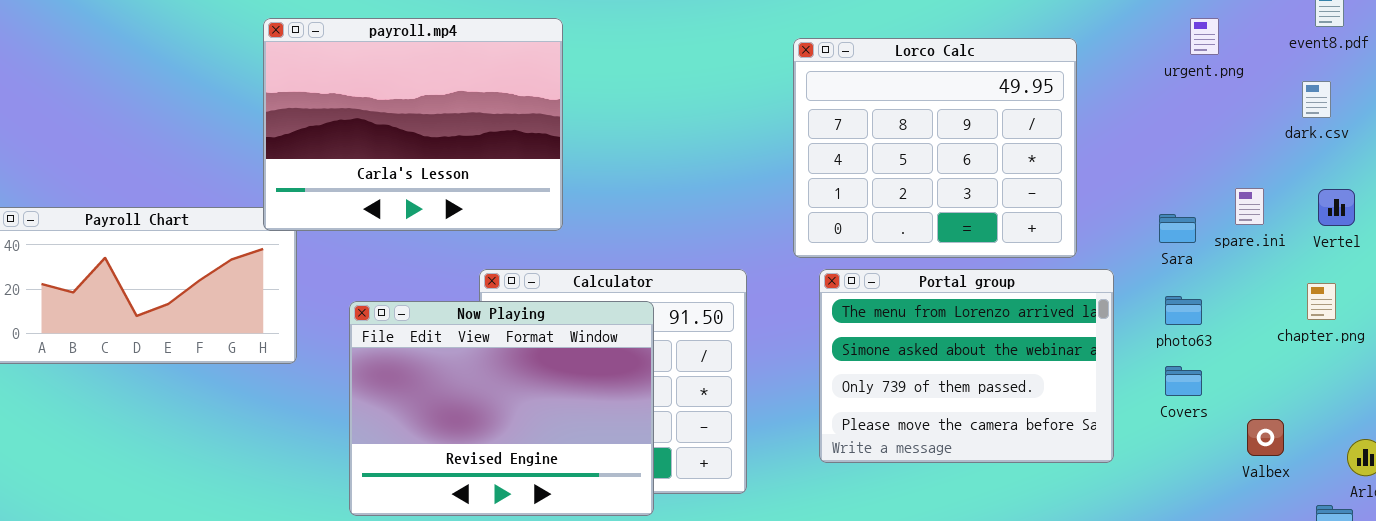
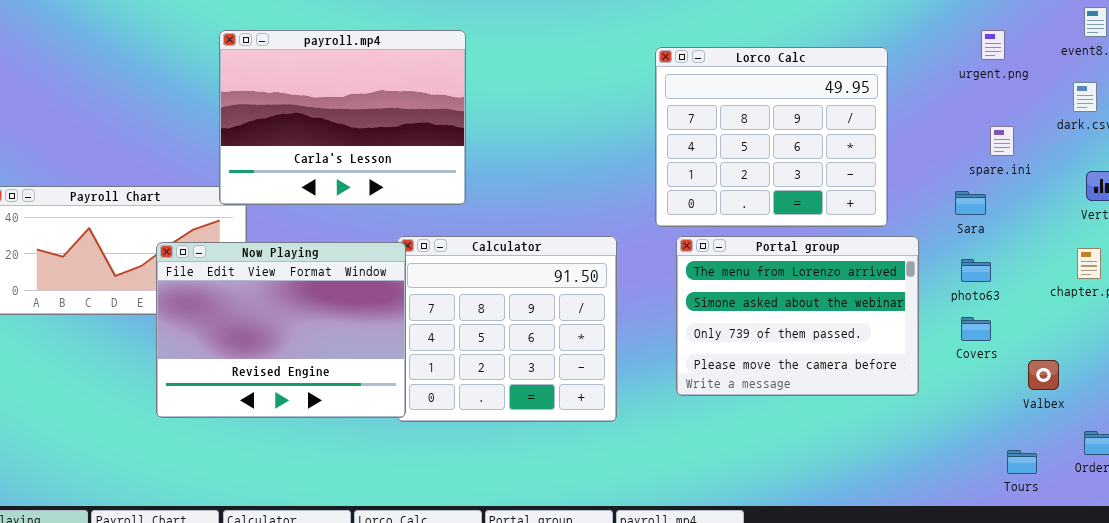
spare.ini: [1235,188,1264,225] -> [990,126,1014,156], moved
Now Playing: [349,301,654,516] -> [156,242,406,418], moved

